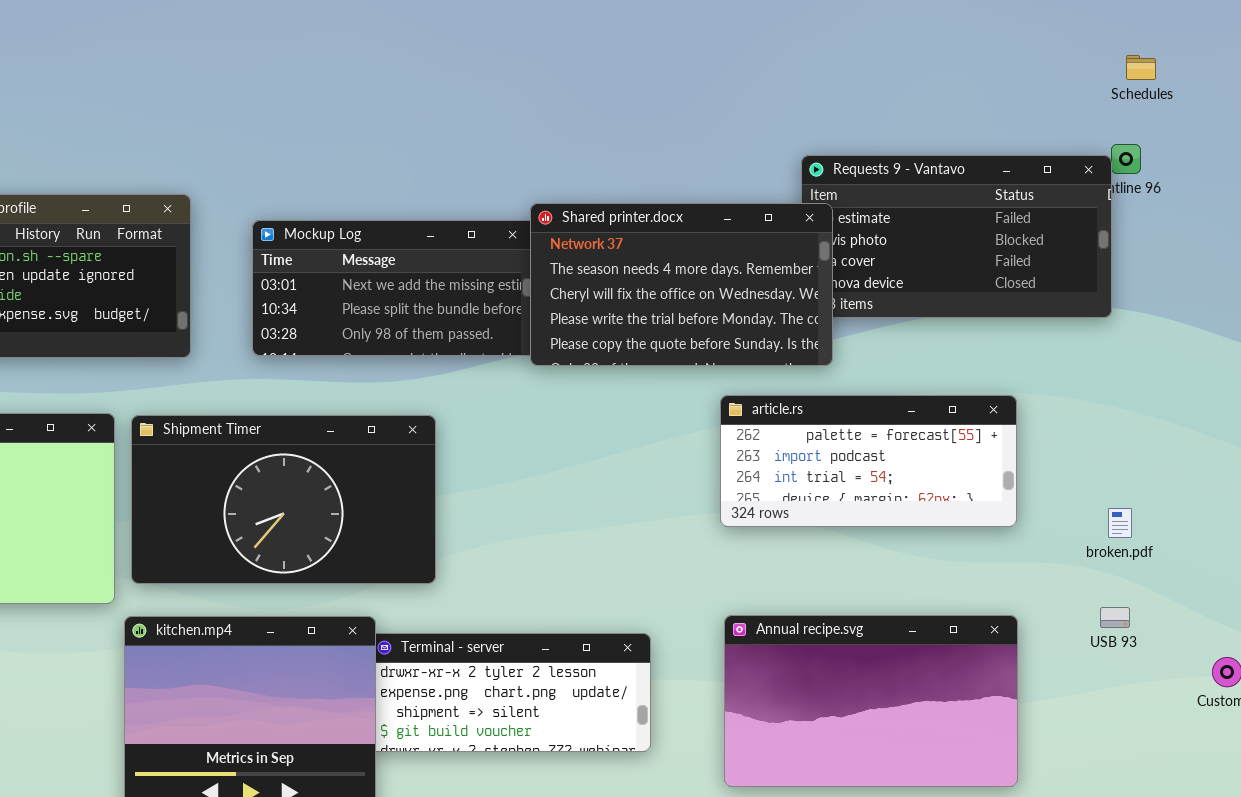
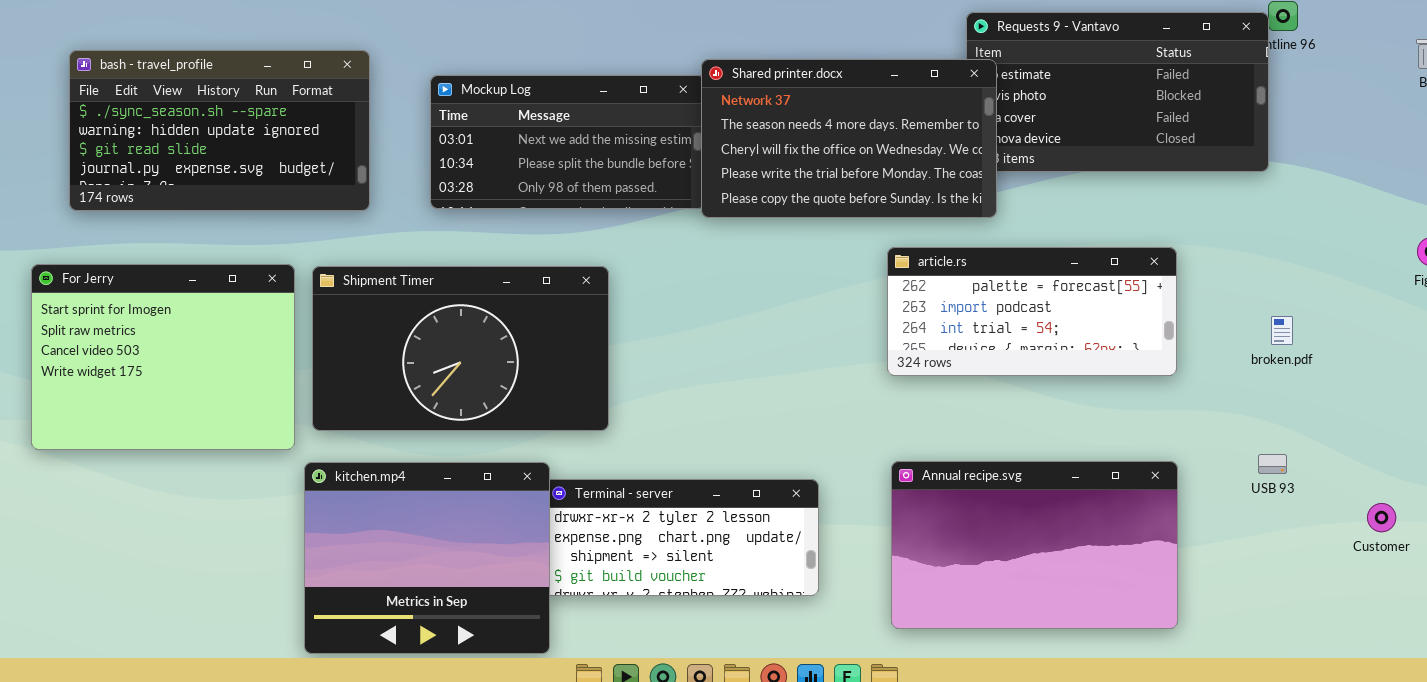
broken.pdf: [1108,508,1132,538] -> [1271,316,1293,345], moved

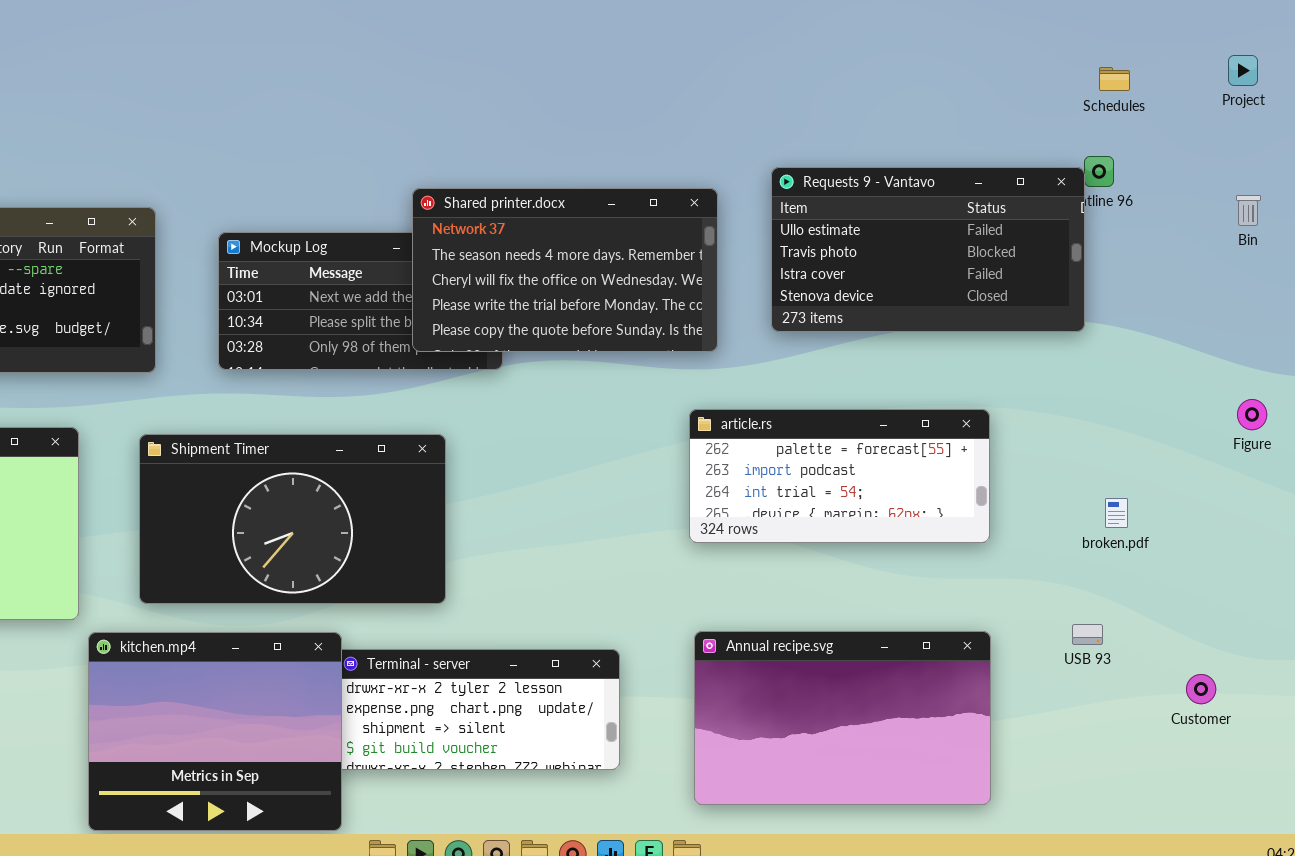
Shared printer.docx: [701,59,997,218] -> [412,188,718,352], moved
Shipment Timer: [312,266,609,431] -> [139,434,446,604], moved
broken.pdf: [1271,316,1293,345] -> [1105,498,1128,528], moved

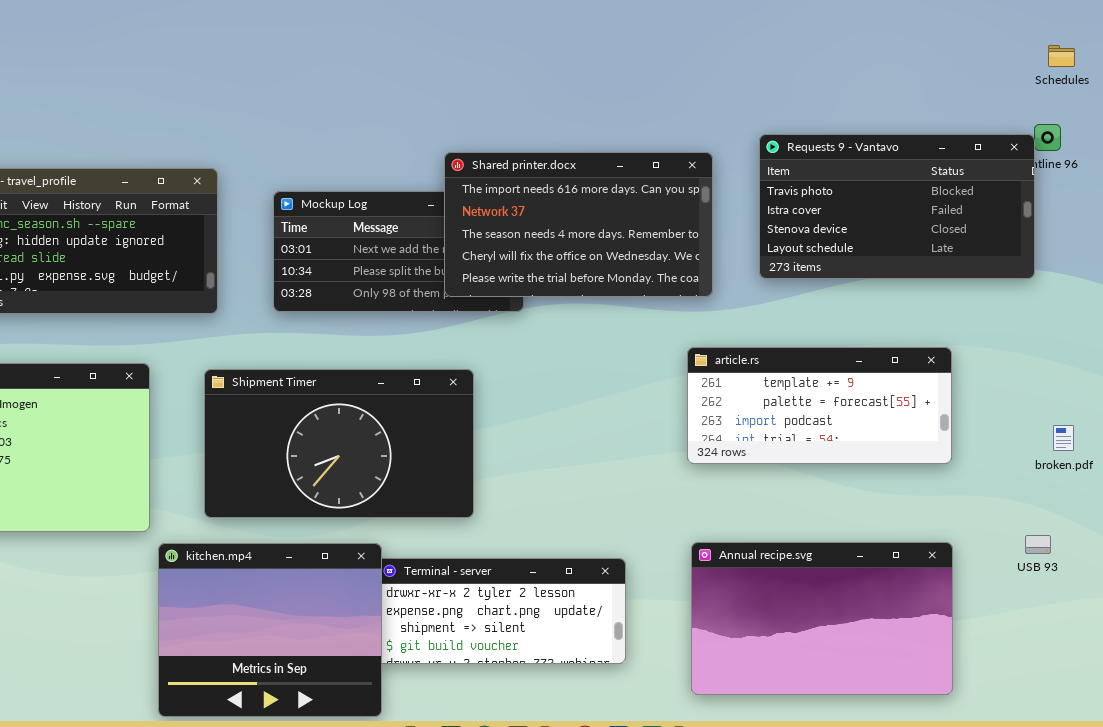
Requests 9 - Vantavo: [771,167,1085,332] -> [759,134,1035,279], scrolled down 1 row
Shared printer.docx: [412,188,718,352] -> [444,152,713,297], scrolled up 1 row
article.rs: [689,409,990,543] -> [687,347,952,464], scrolled up 1 row

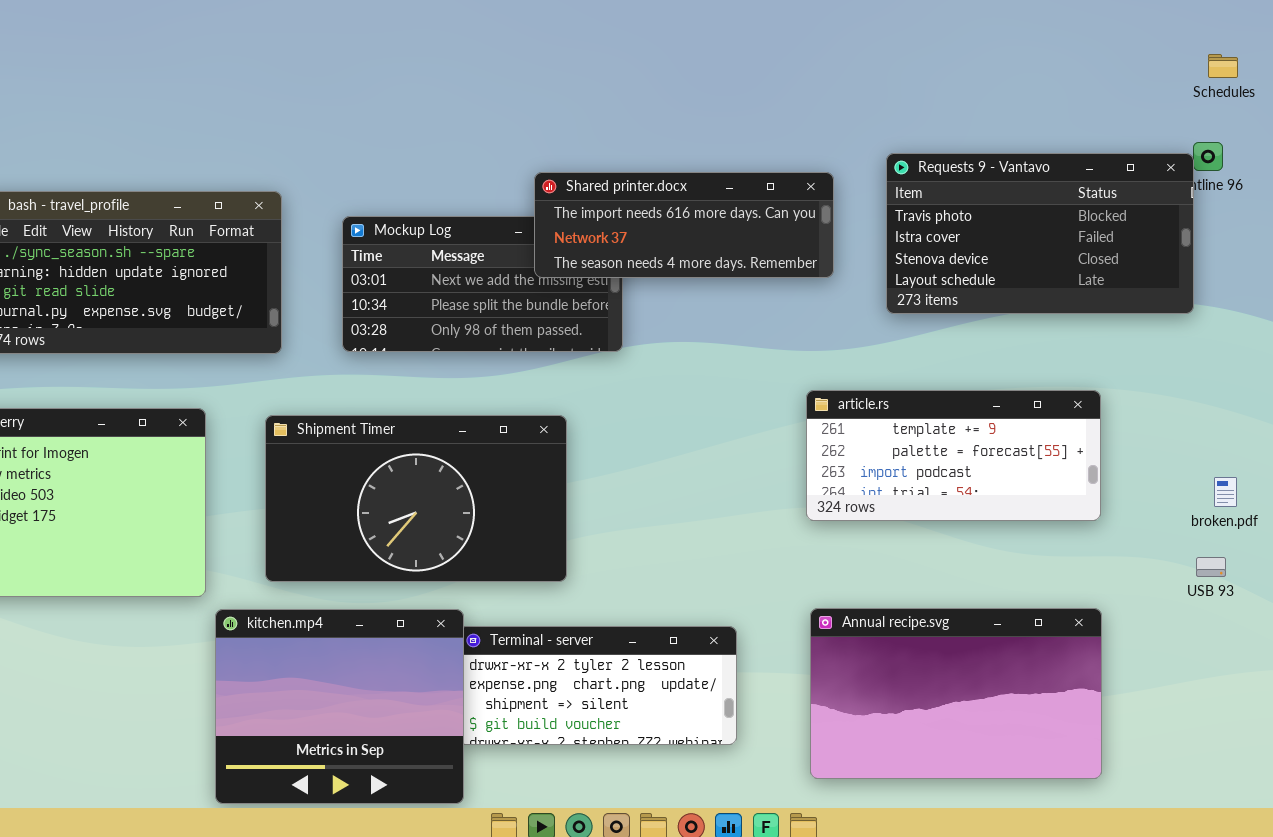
Shared printer.docx: [444,152,713,297] -> [534,172,834,278], resized
USB 93: [1025,535,1051,554] -> [1196,557,1226,577], moved

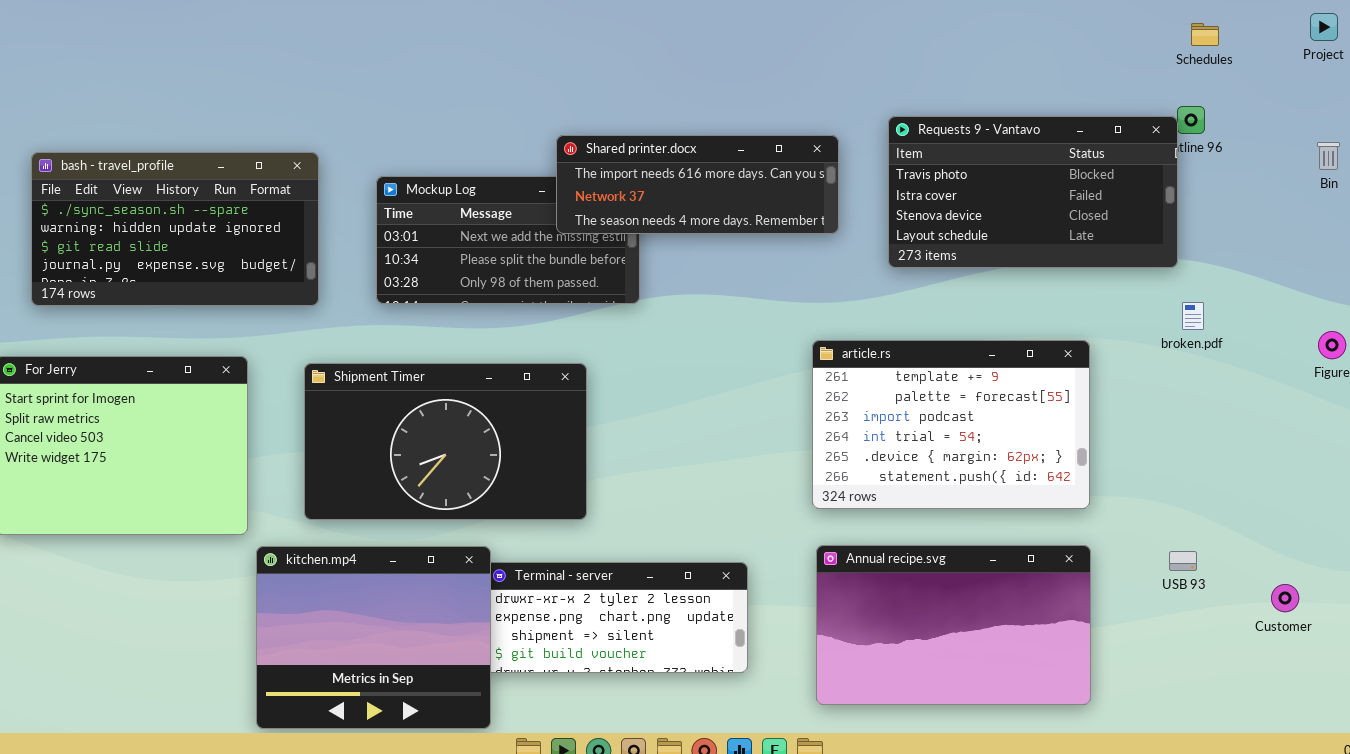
article.rs: [806,390,1101,521] -> [812,340,1090,509], resized
broken.pdf: [1214,477,1237,507] -> [1182,302,1204,330], moved
USB 93: [1196,557,1226,577] -> [1169,551,1197,571], moved

